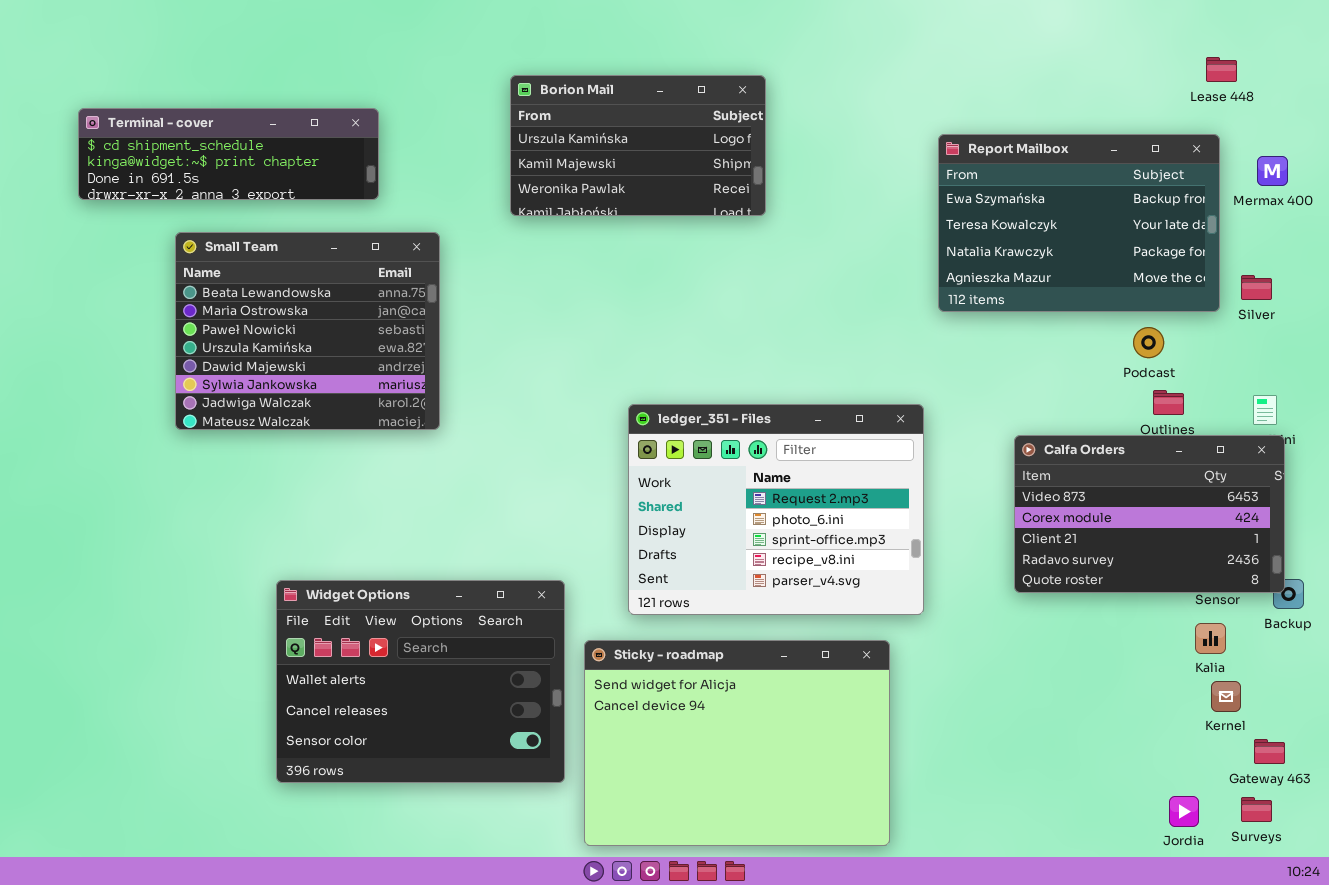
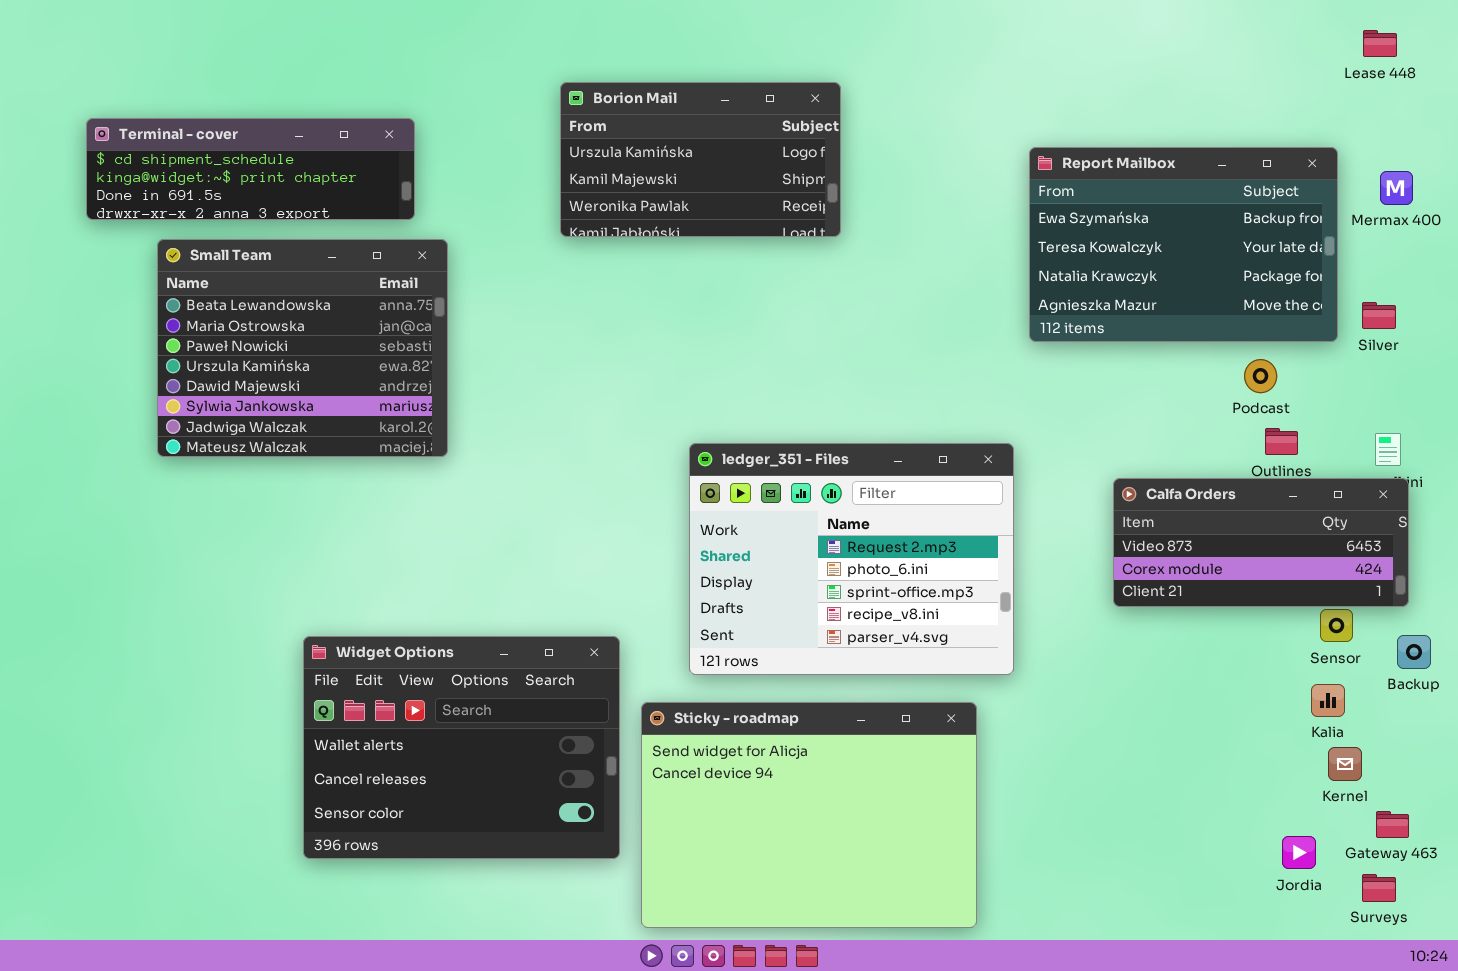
Lease 448: [1206,57,1237,82] -> [1363,30,1397,57], moved
Small Team: [175,232,440,430] -> [157,239,448,457], moved
Calfa Orders: [1014,435,1285,593] -> [1113,478,1409,607], resized
Jordia: [1169,796,1199,827] -> [1282,836,1316,869], moved

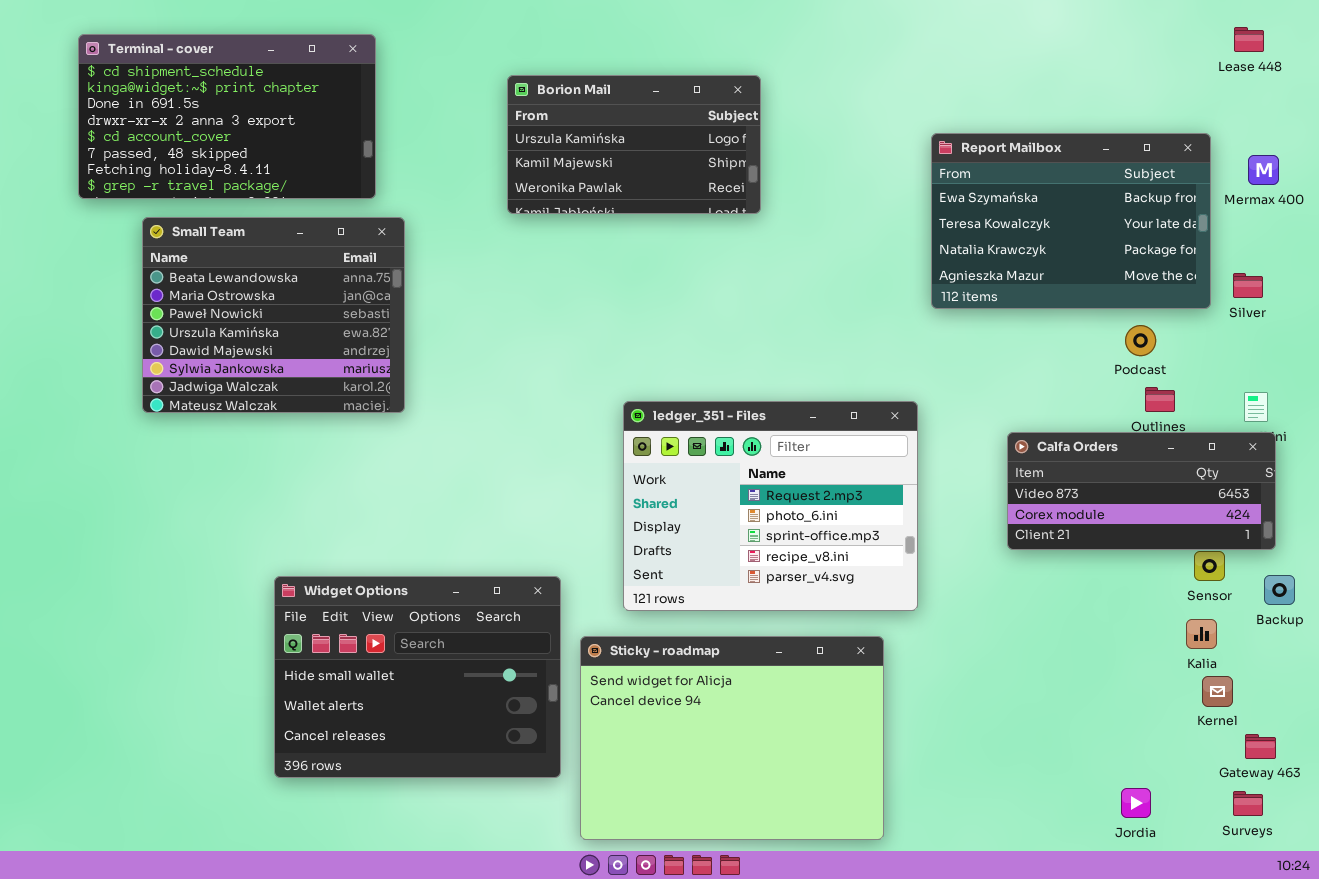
Terminal - cover: [86,118,415,220] -> [78,34,376,199], resized
Widget Options: [303,636,620,859] -> [274,576,561,778], scrolled up 1 row
Jordia: [1282,836,1316,869] -> [1121,788,1151,818], moved

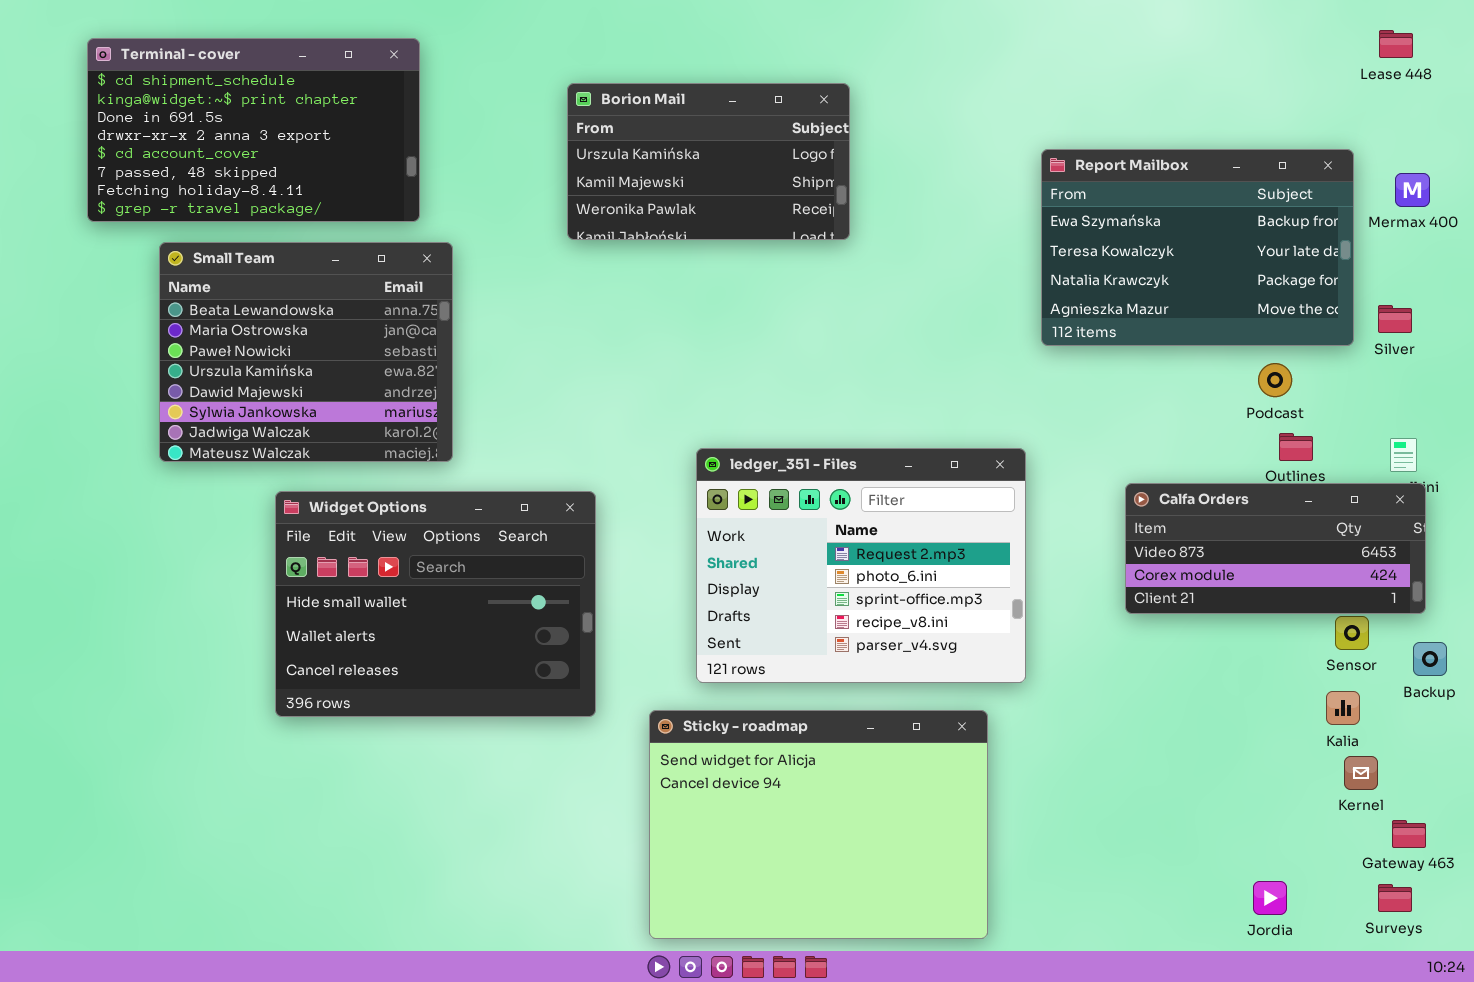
Widget Options: [274,576,561,778] -> [275,491,596,717], moved

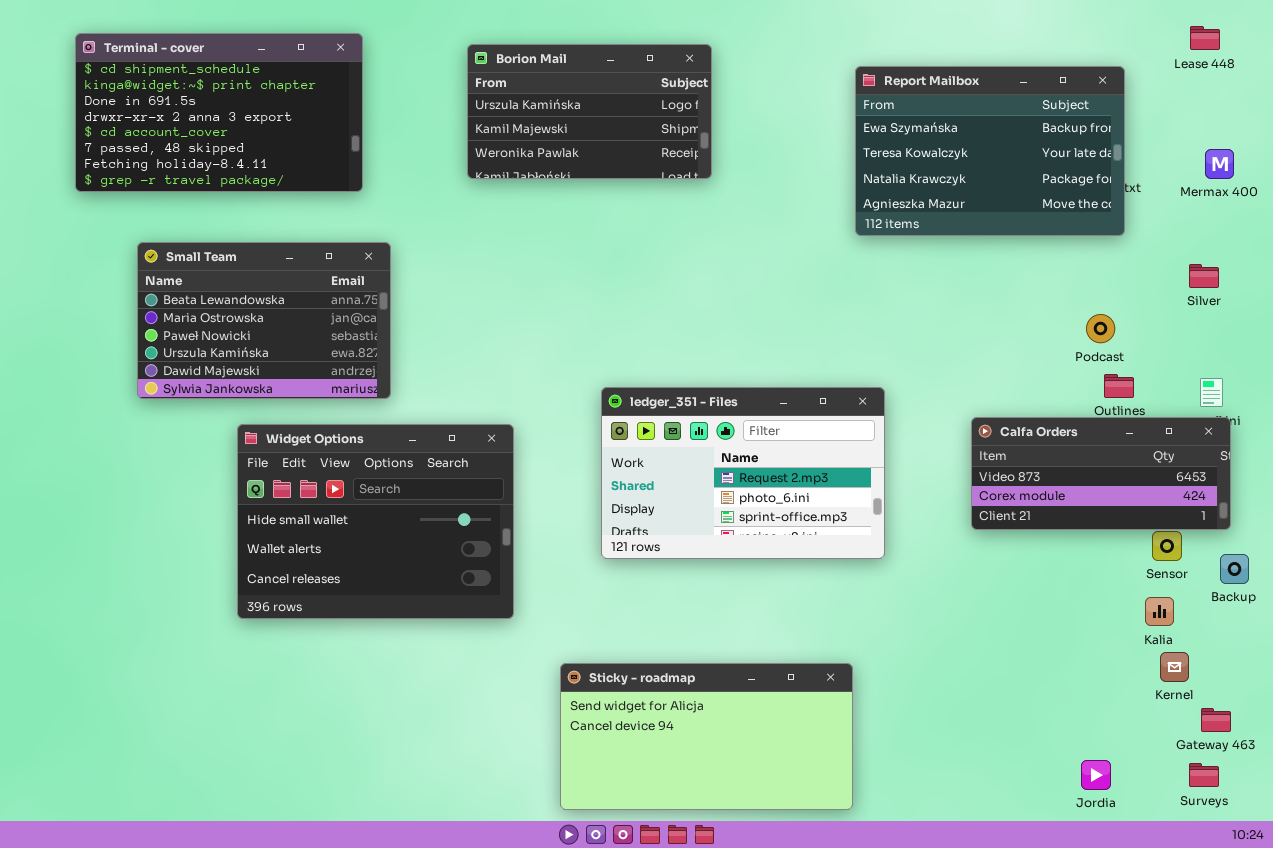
Borion Mail: [567,83,850,240] -> [467,44,712,179], moved
Report Mailbox: [1041,149,1354,346] -> [855,66,1125,236], moved
Small Team: [159,242,453,462] -> [137,242,391,399], resized
ledger_351 - Files: [696,448,1026,683] -> [601,387,885,559], resized
Sticky - roadmap: [649,710,988,939] -> [560,663,853,810], resized

